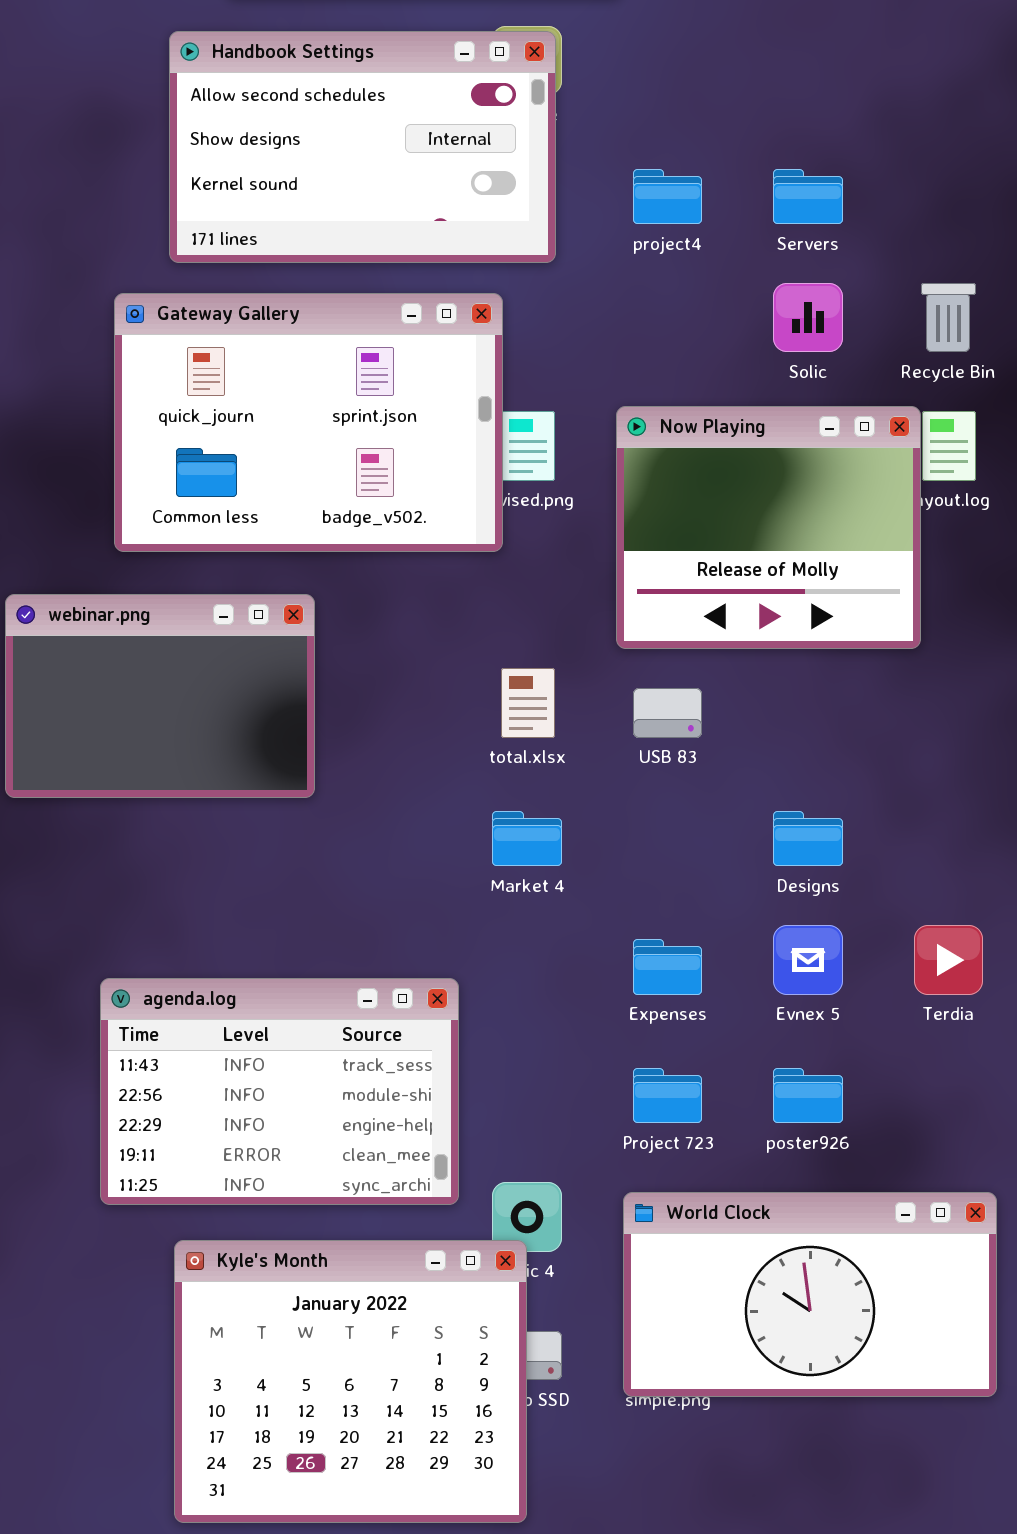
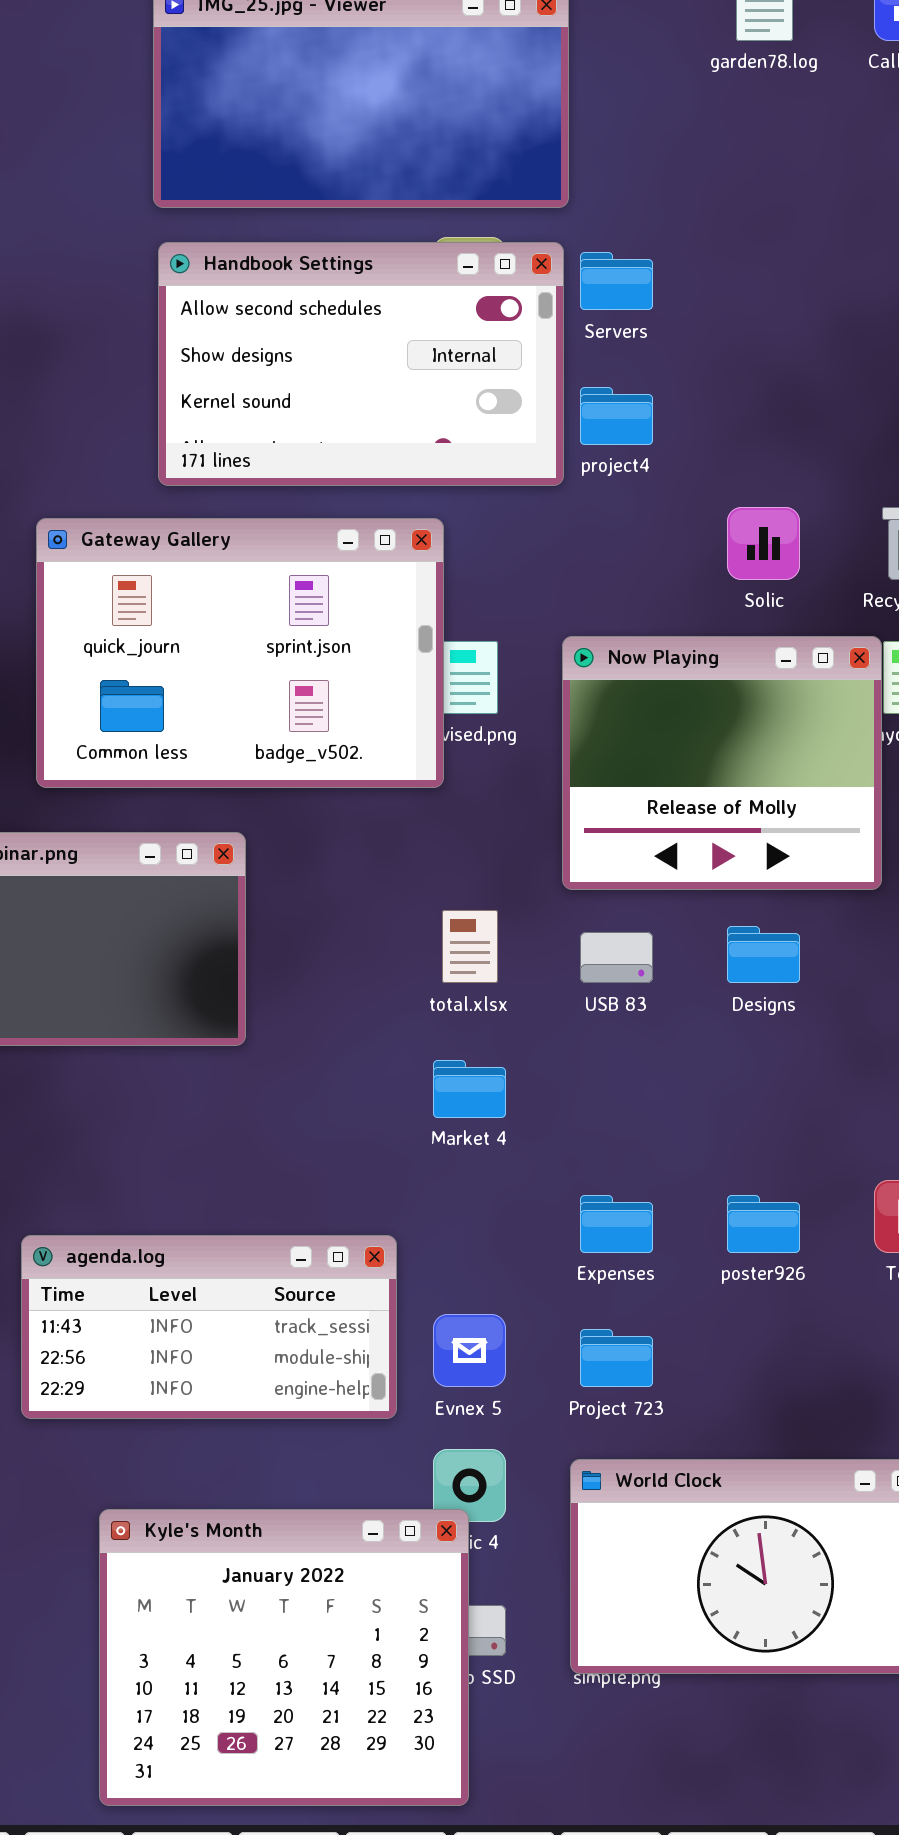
Handbook Settings: [169,31,556,263] -> [158,242,564,486], moved
Servers: [773,169,843,224] -> [580,252,653,310], moved
Designs: [773,811,843,866] -> [727,926,800,983], moved
Evnex 5: [773,925,843,995] -> [433,1314,506,1387], moved
agenda.log: [100,978,459,1205] -> [21,1235,397,1419], resized
poster926: [773,1068,843,1123] -> [727,1195,800,1253], moved

